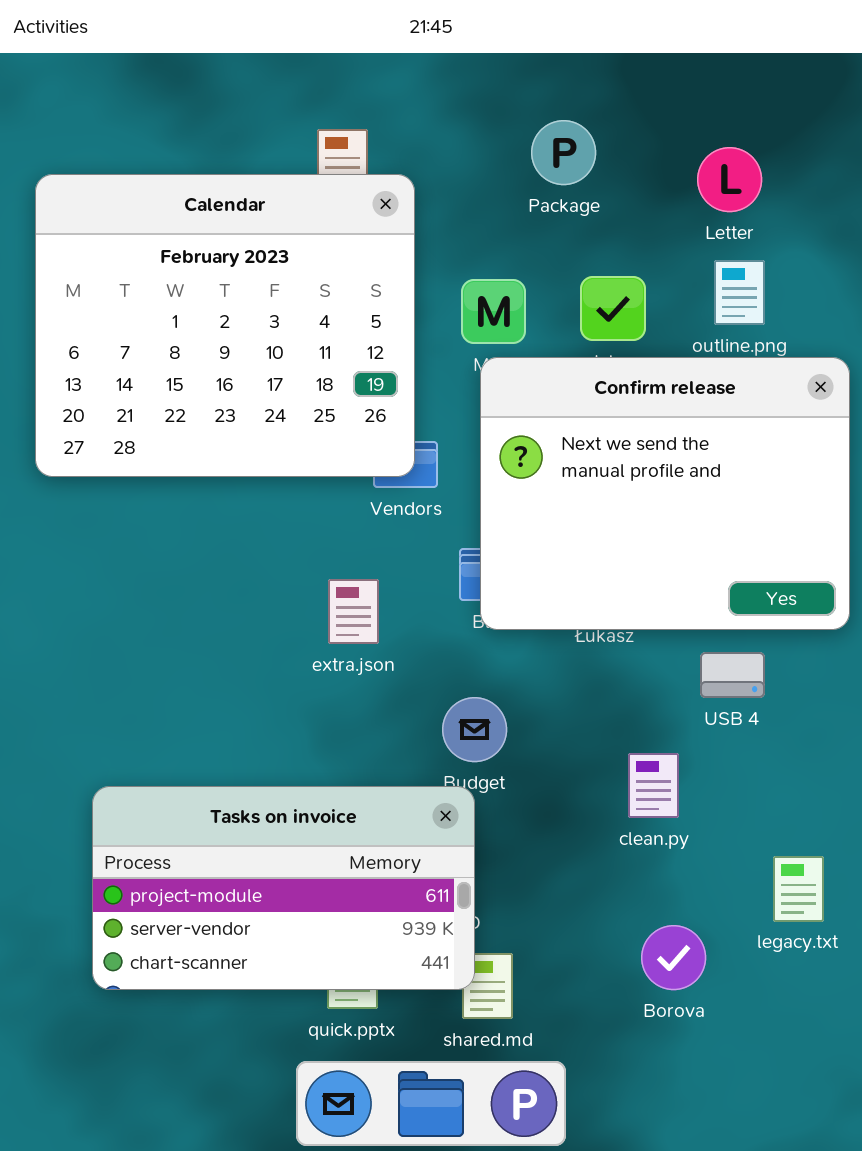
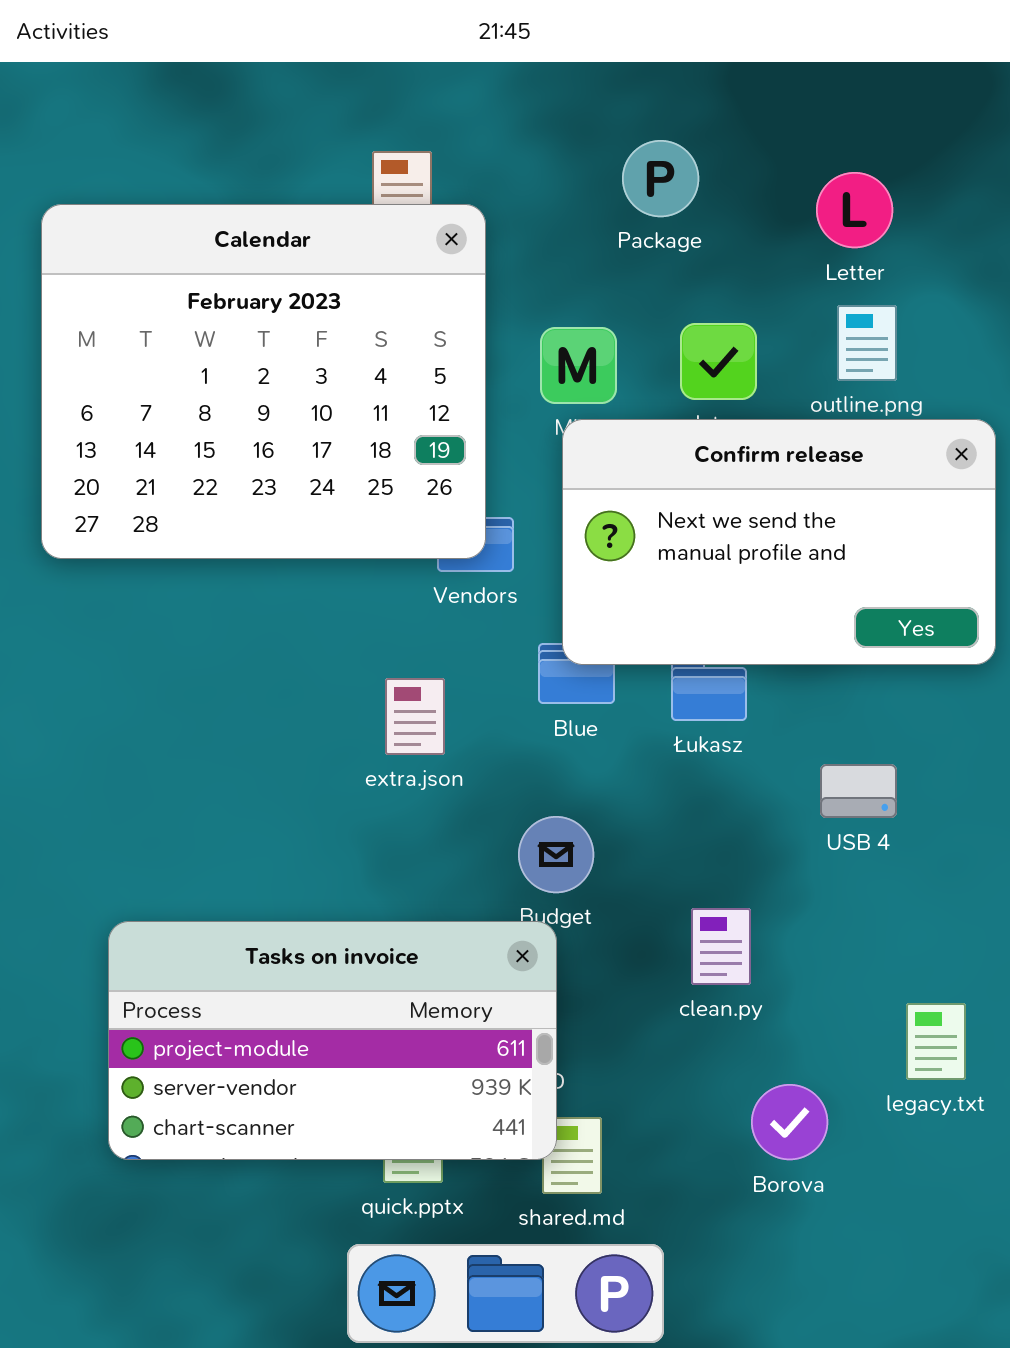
Confirm release: [480,357,850,630] -> [562,419,996,665], resized
clean.py: [628,753,679,818] -> [691,908,751,985], moved

